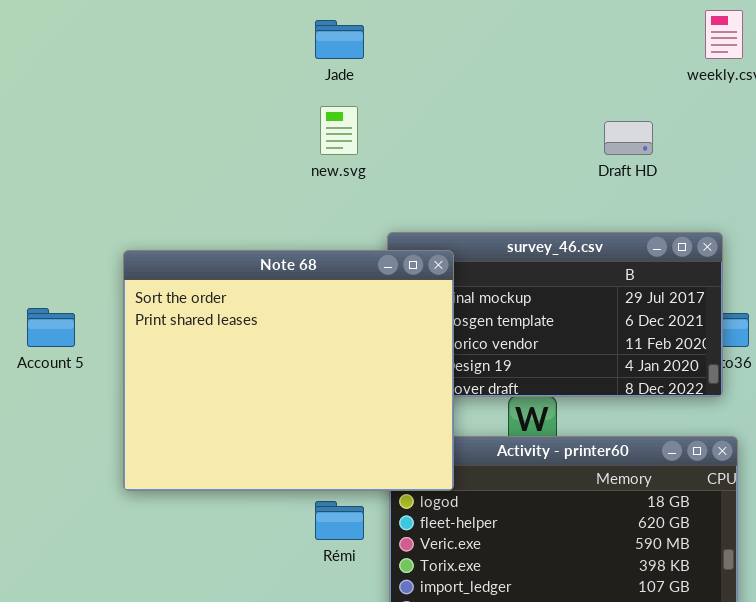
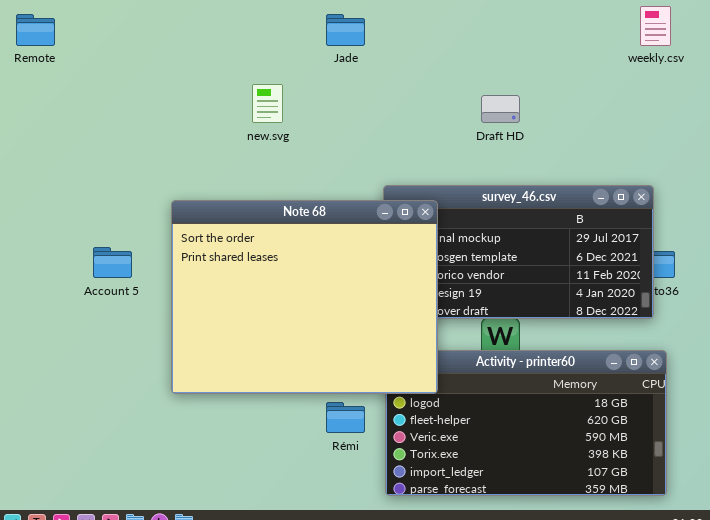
new.svg: [320,106,358,155] -> [252,84,283,123], moved
Draft HD: [604,121,653,155] -> [481,95,520,123], moved

